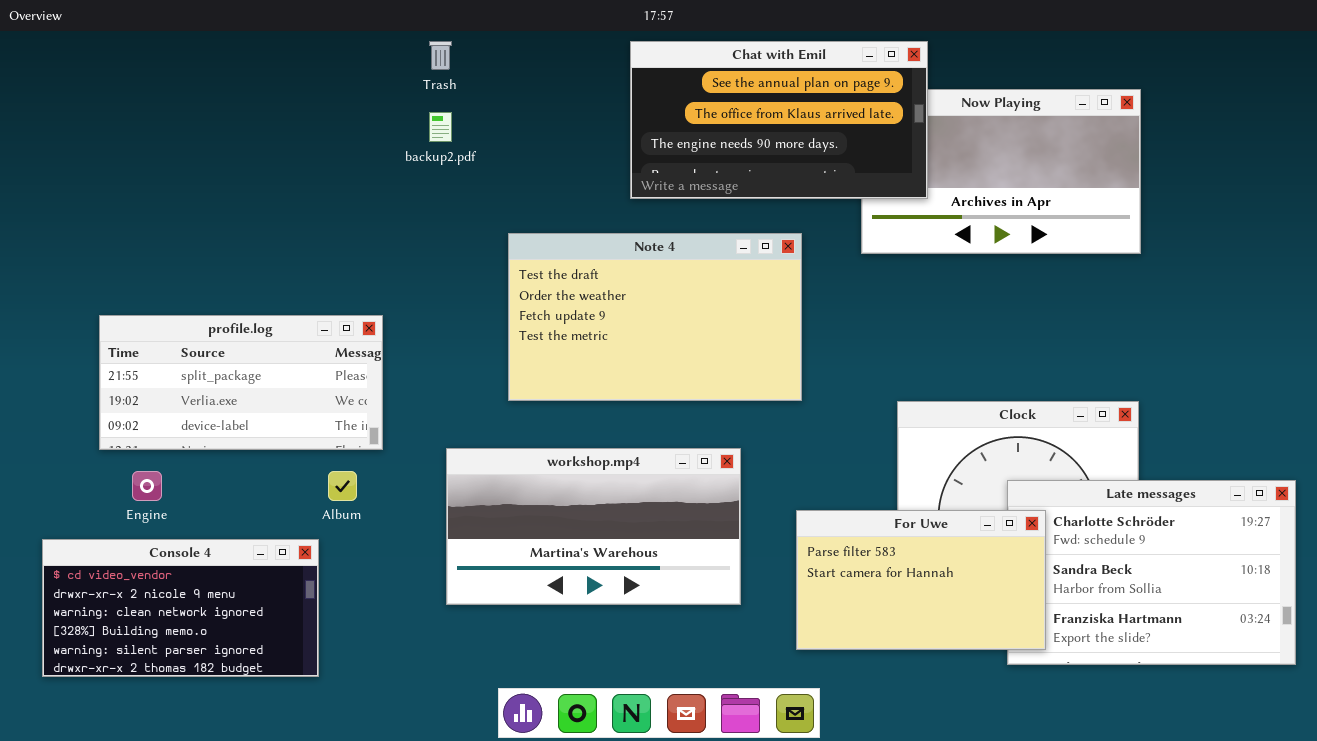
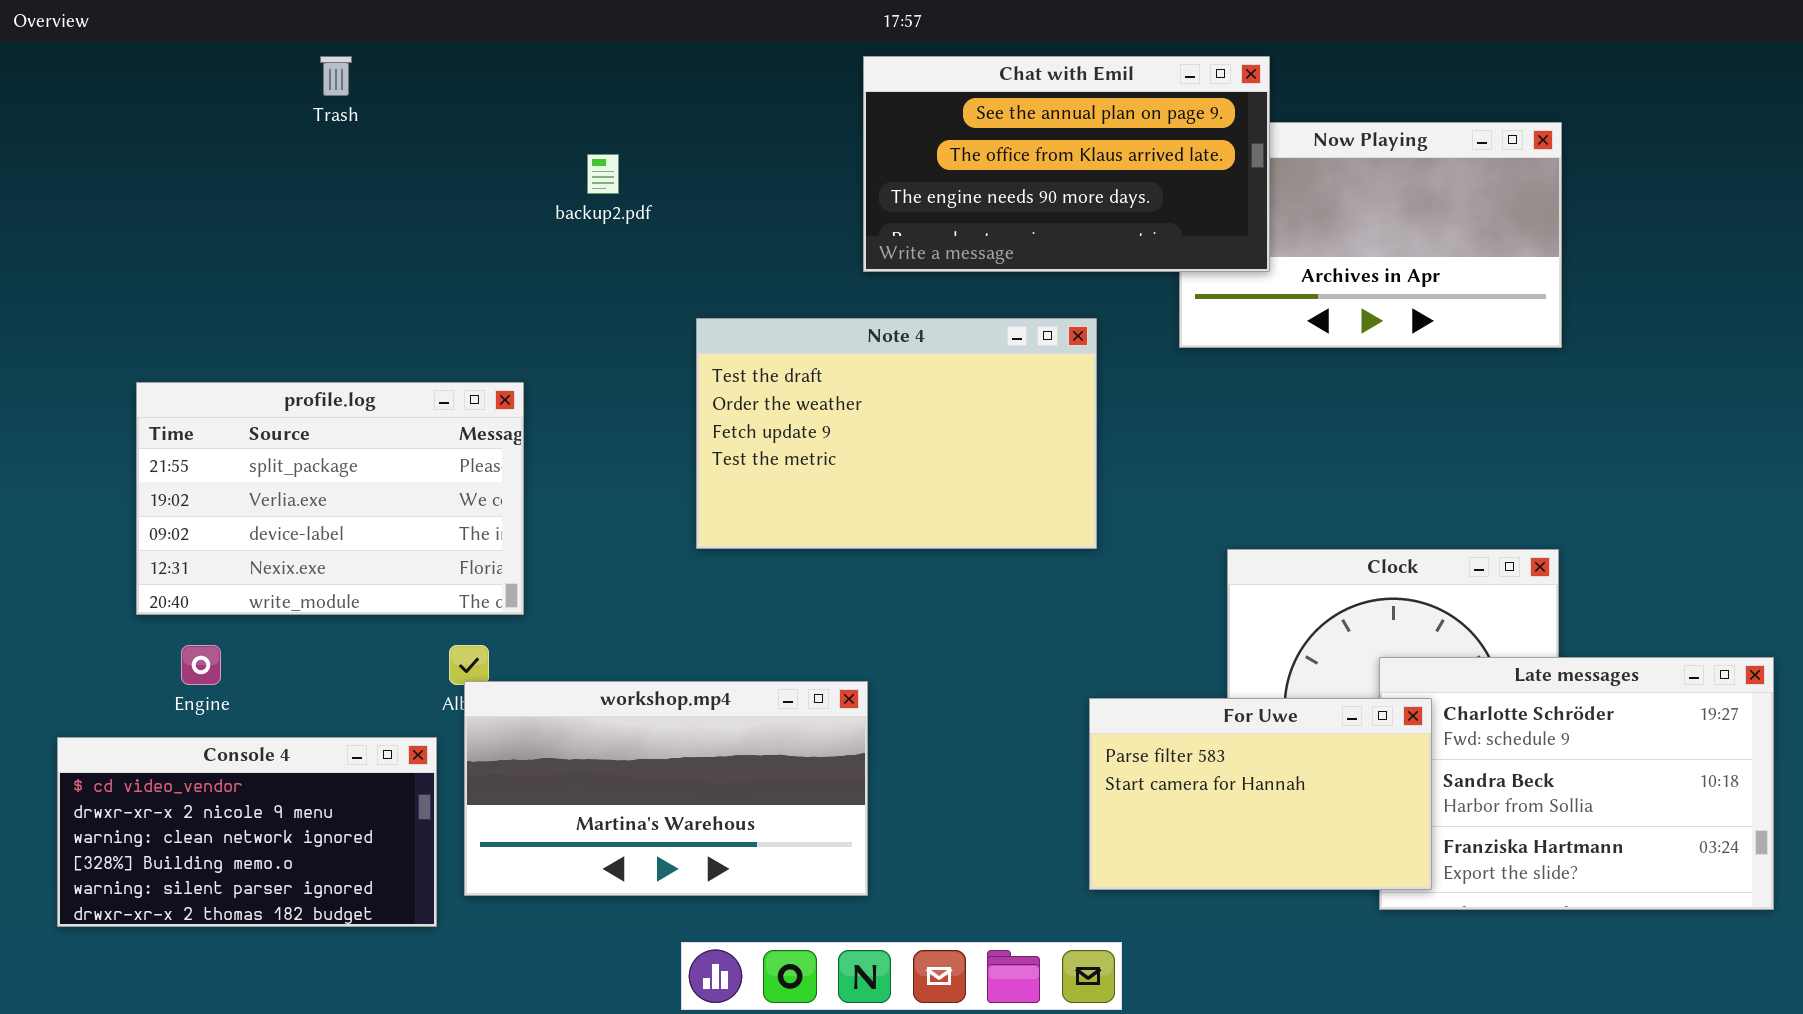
Trash: [429,41,452,70] -> [320,56,352,96], moved
profile.log: [99,315,383,450] -> [136,382,524,615], resized
workshop.mp4: [446,448,741,605] -> [464,681,868,896], moved

